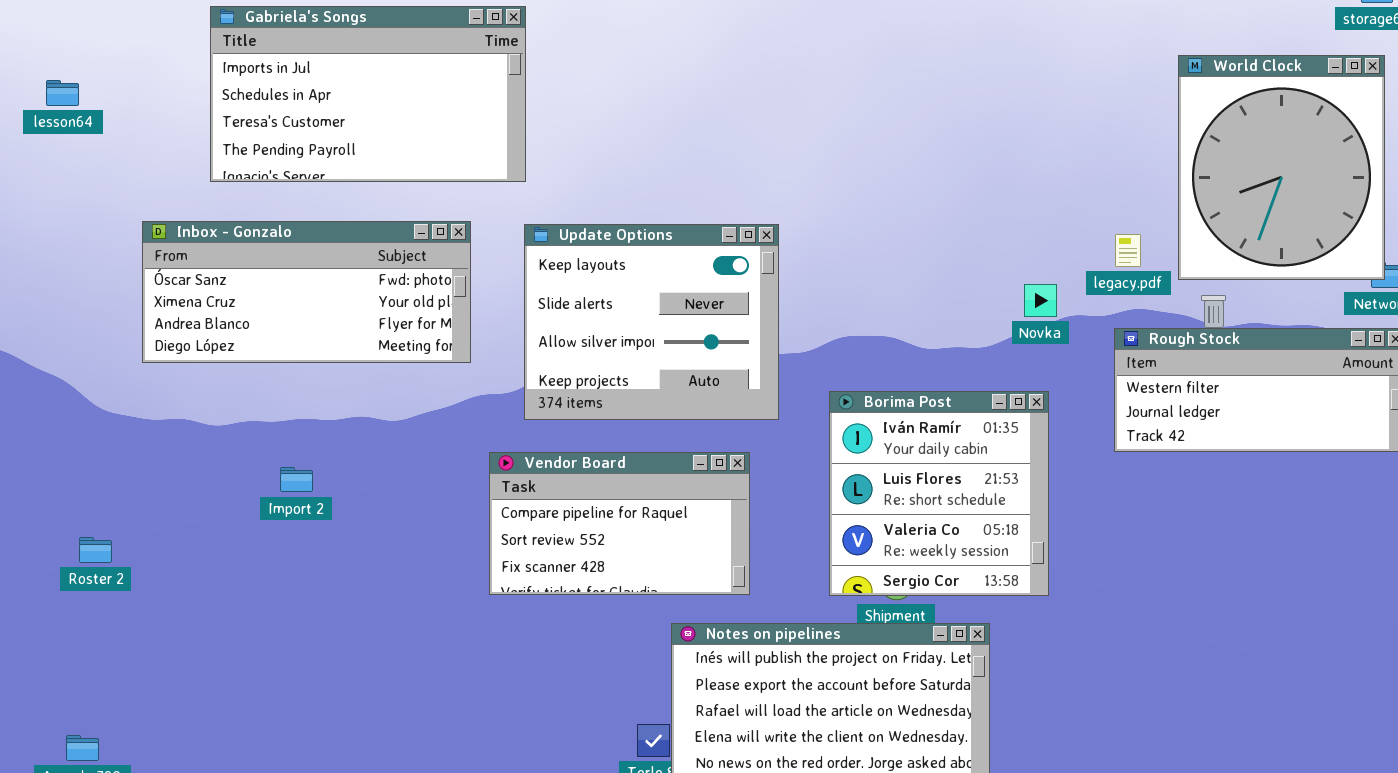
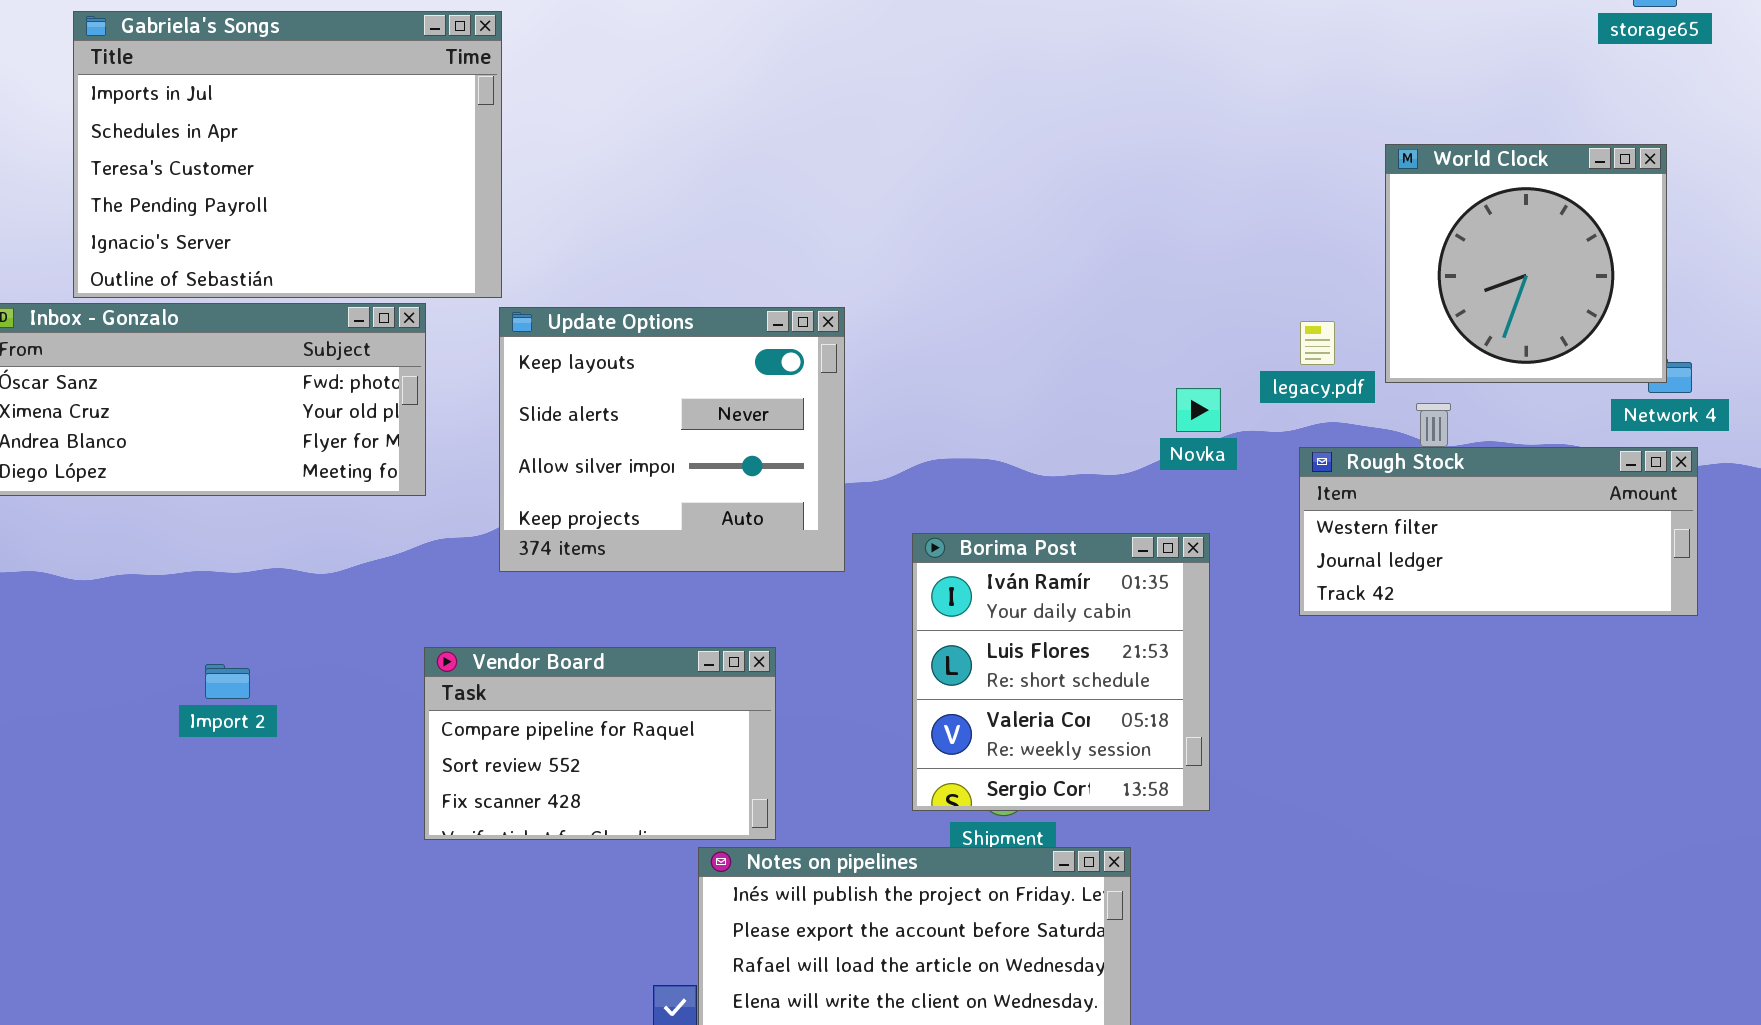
Gabriela's Songs: [210,6,526,182] -> [73,11,502,298], resized
World Clock: [1178,55,1385,280] -> [1385,144,1667,383], resized
Vendor Board: [489,452,750,595] -> [424,647,776,840], moved
Import 2: [280,467,313,492] -> [205,664,250,699], moved

